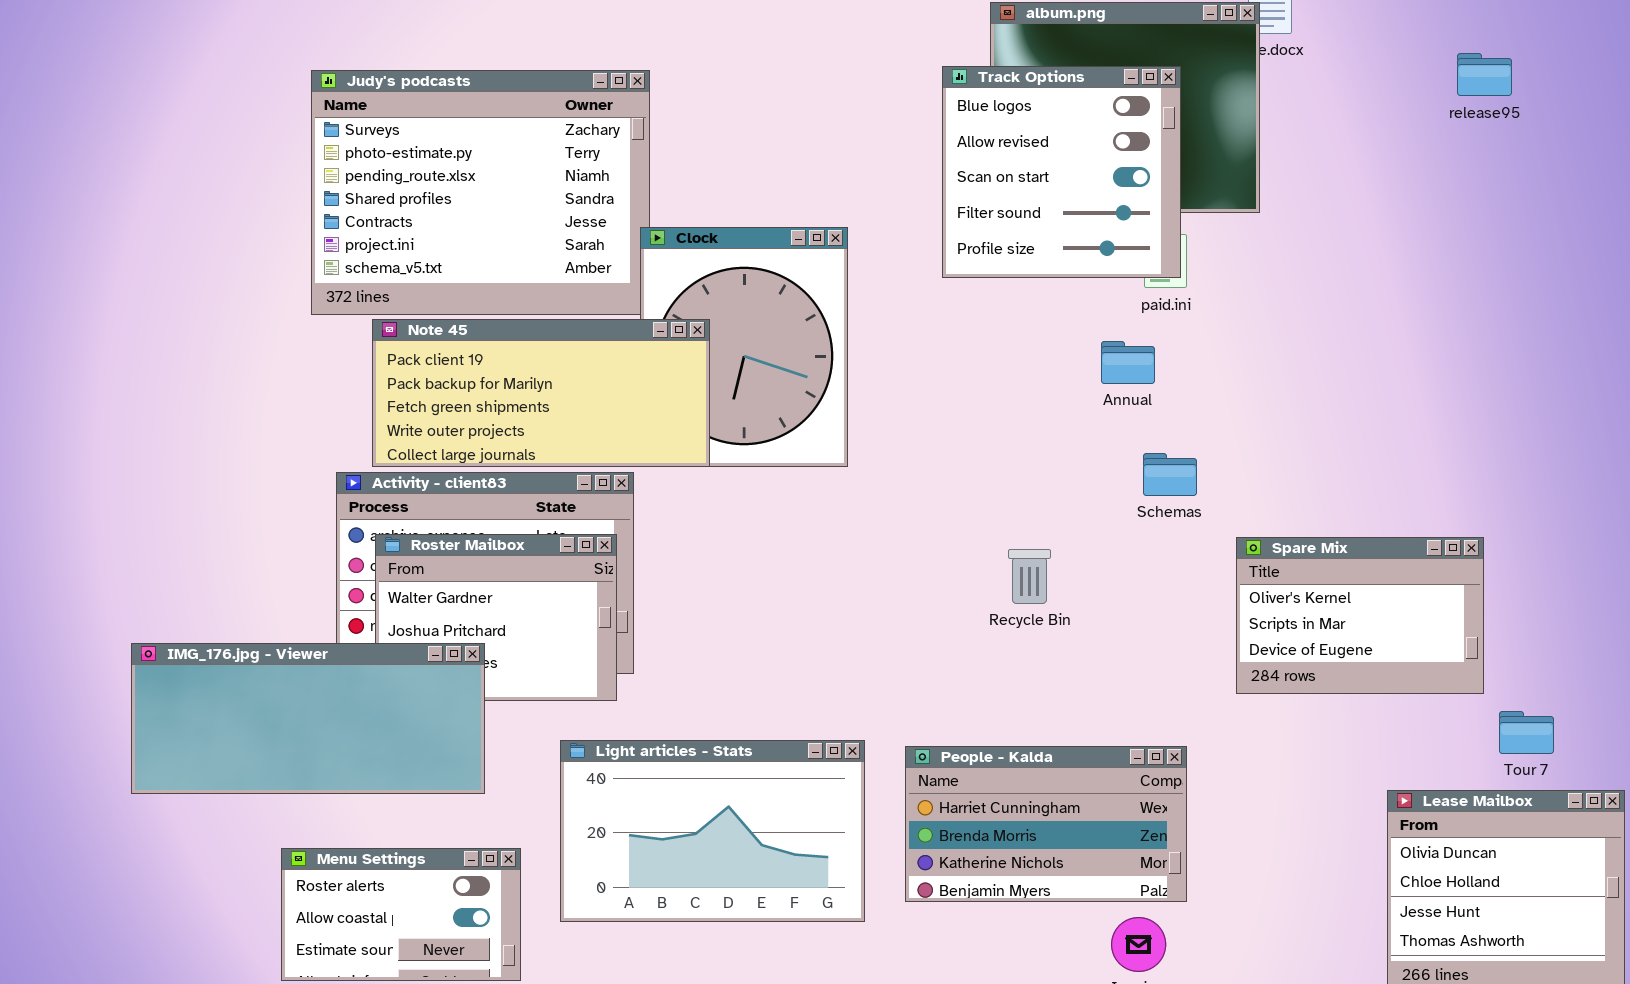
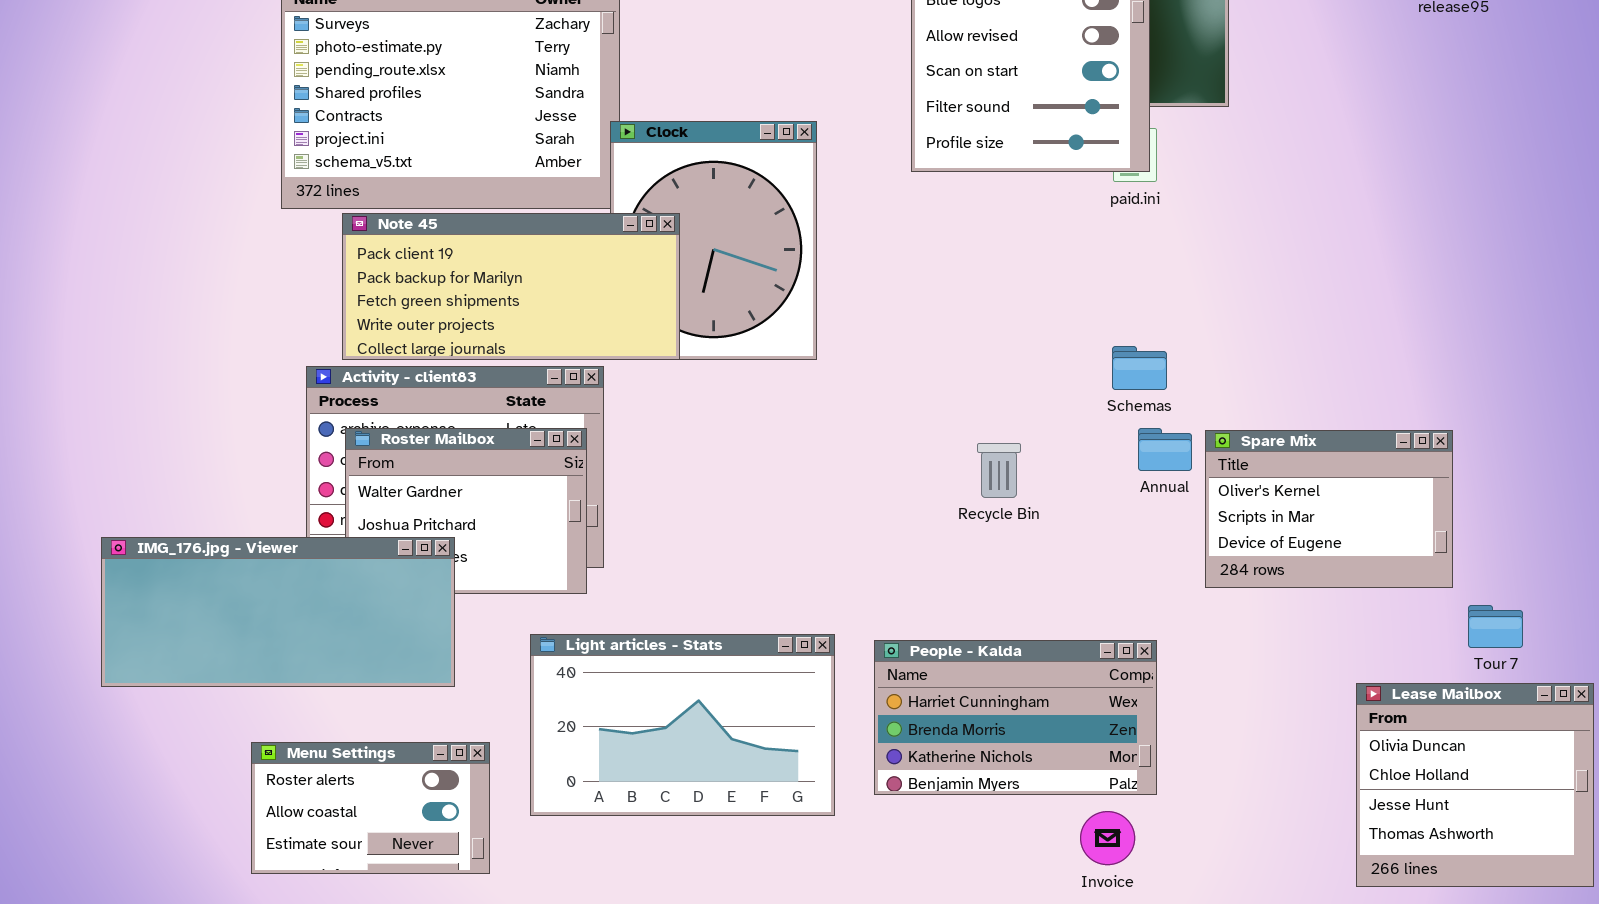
Annual: [1101,341,1155,384] -> [1138,428,1192,471], moved

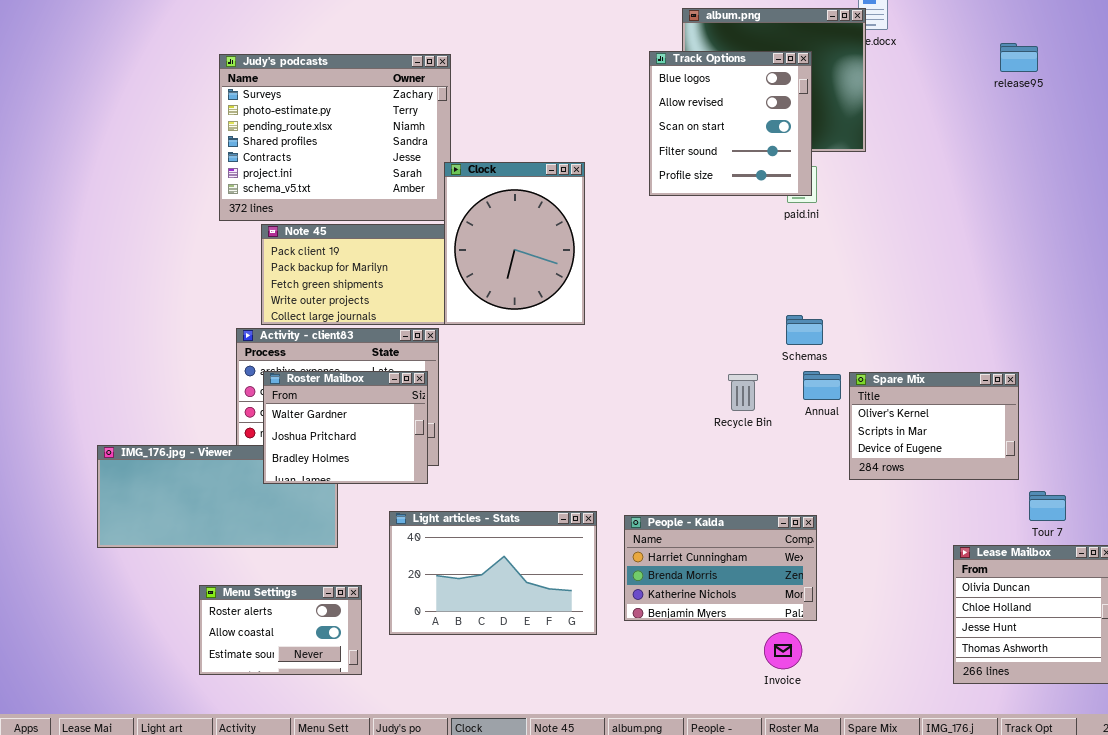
Clock: [610,121,817,360] -> [444,162,585,325], raised
Roster Mailbox: [345,428,587,594] -> [263,371,428,484], raised
Recycle Bin: [977,443,1021,498] -> [728,374,758,411], moved

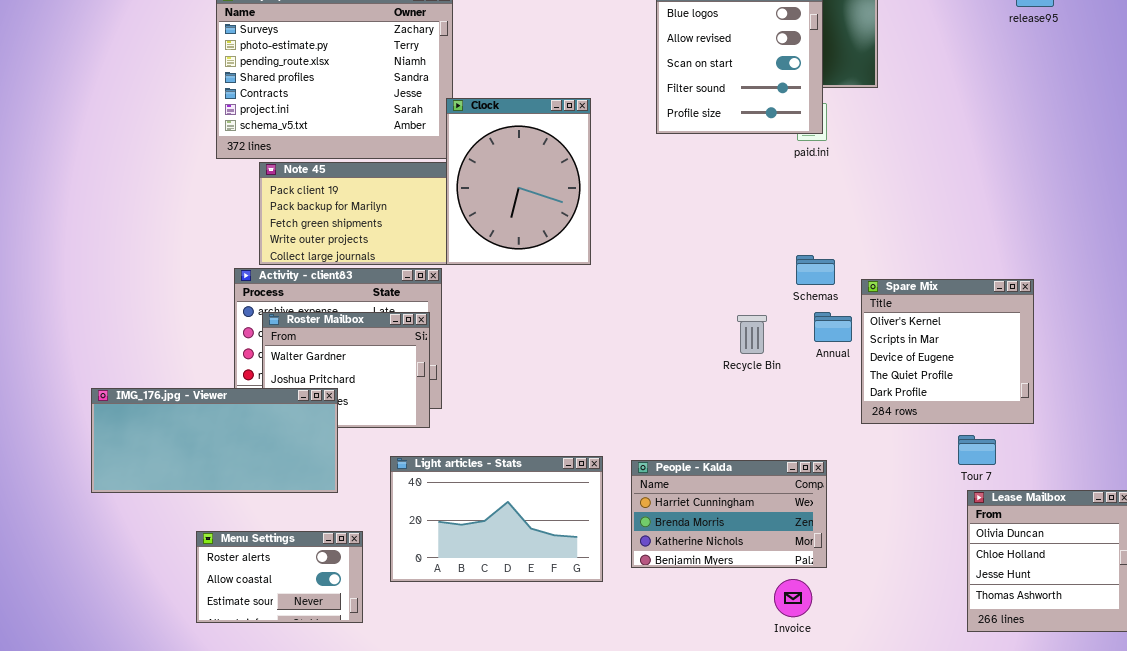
Spare Mix: [849,372,1019,480] -> [861,279,1034,424], resized
IMG_176.jpg - Viewer: [97,445,338,548] -> [91,388,338,493], raised
Tour 7: [1029,491,1066,521] -> [958,435,996,465], moved

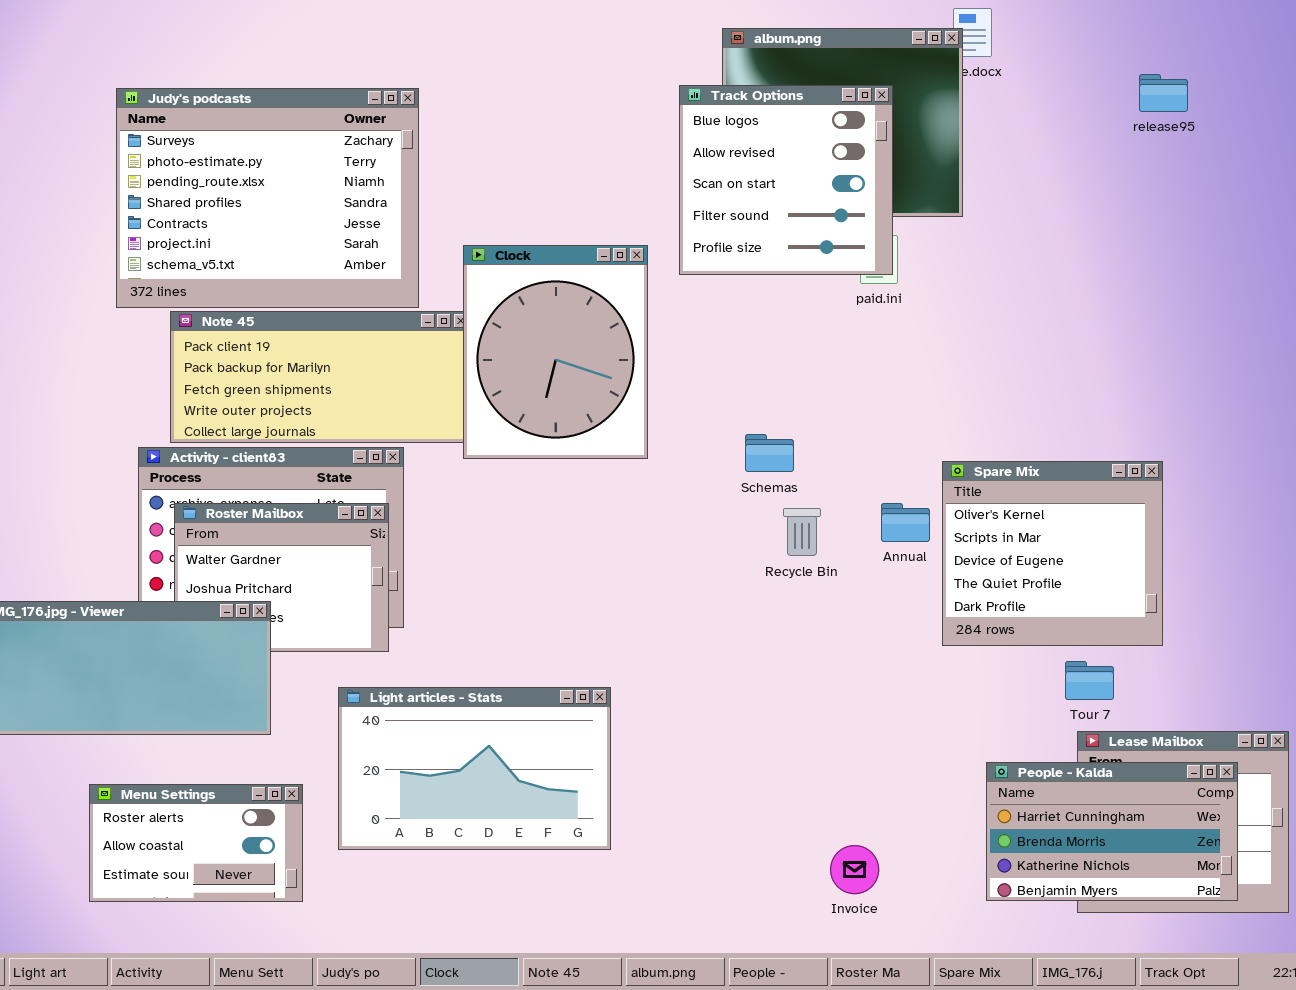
Clock: [446,98,591,265] -> [463,245,648,459], moved
Schemas: [796,255,835,285] -> [745,434,794,472], moved
People - Kalda: [631,460,827,568] -> [986,762,1238,901], moved

